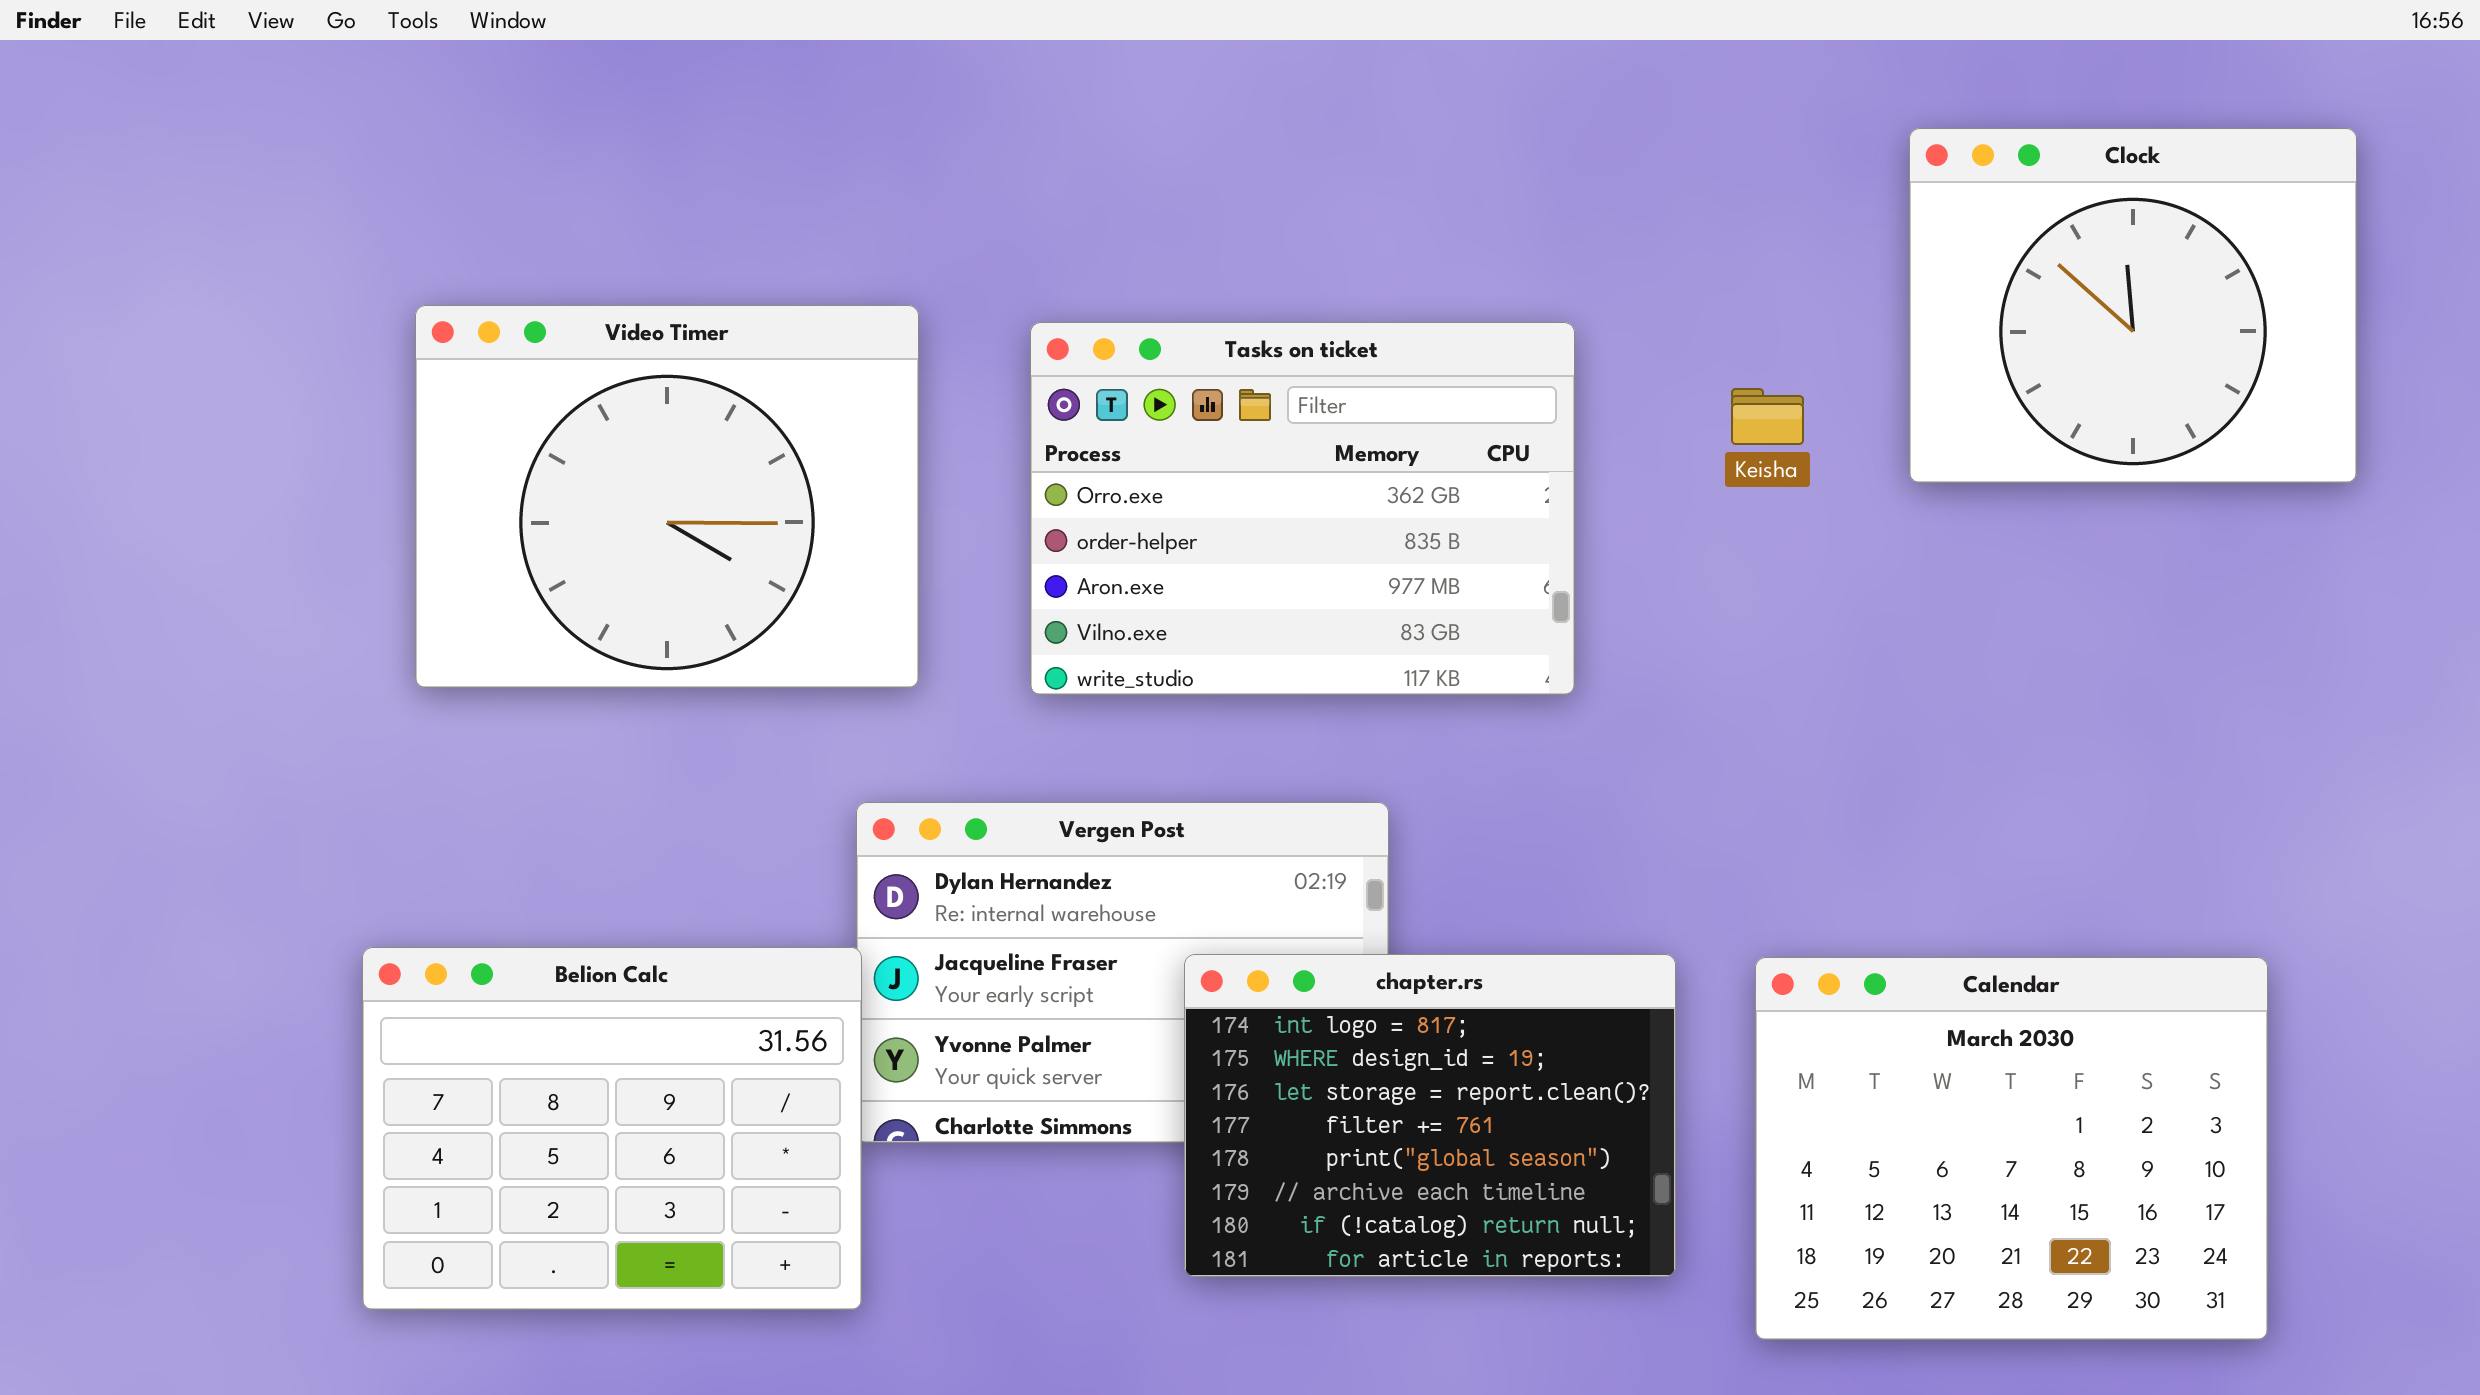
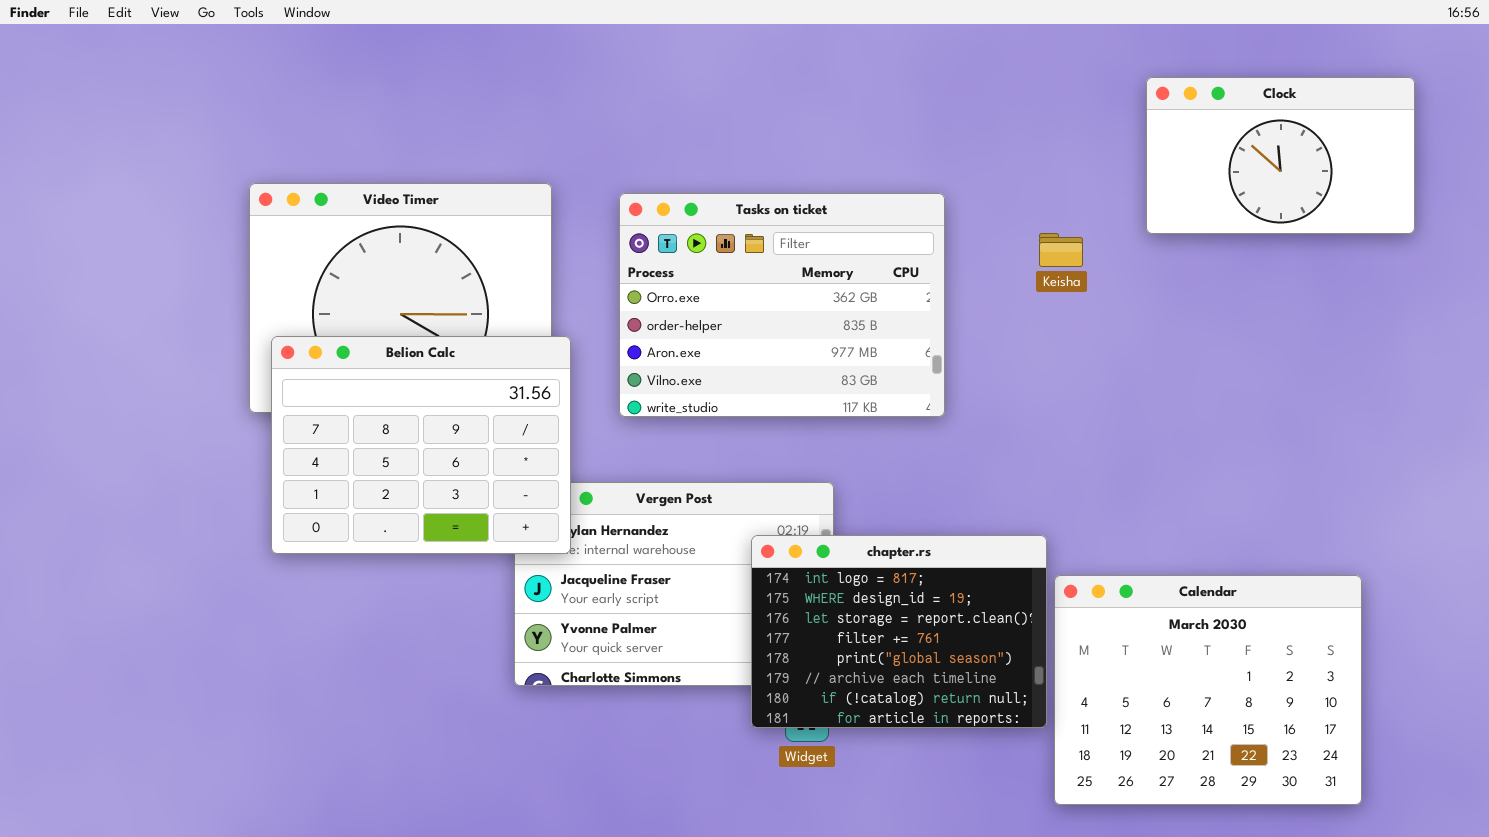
Clock: [1909,128,2357,483] -> [1146,77,1415,234], resized
Belion Calc: [362,947,862,1310] -> [271,336,571,554], moved
chapter.rs: [1184,954,1676,1277] -> [751,535,1047,728], moved

